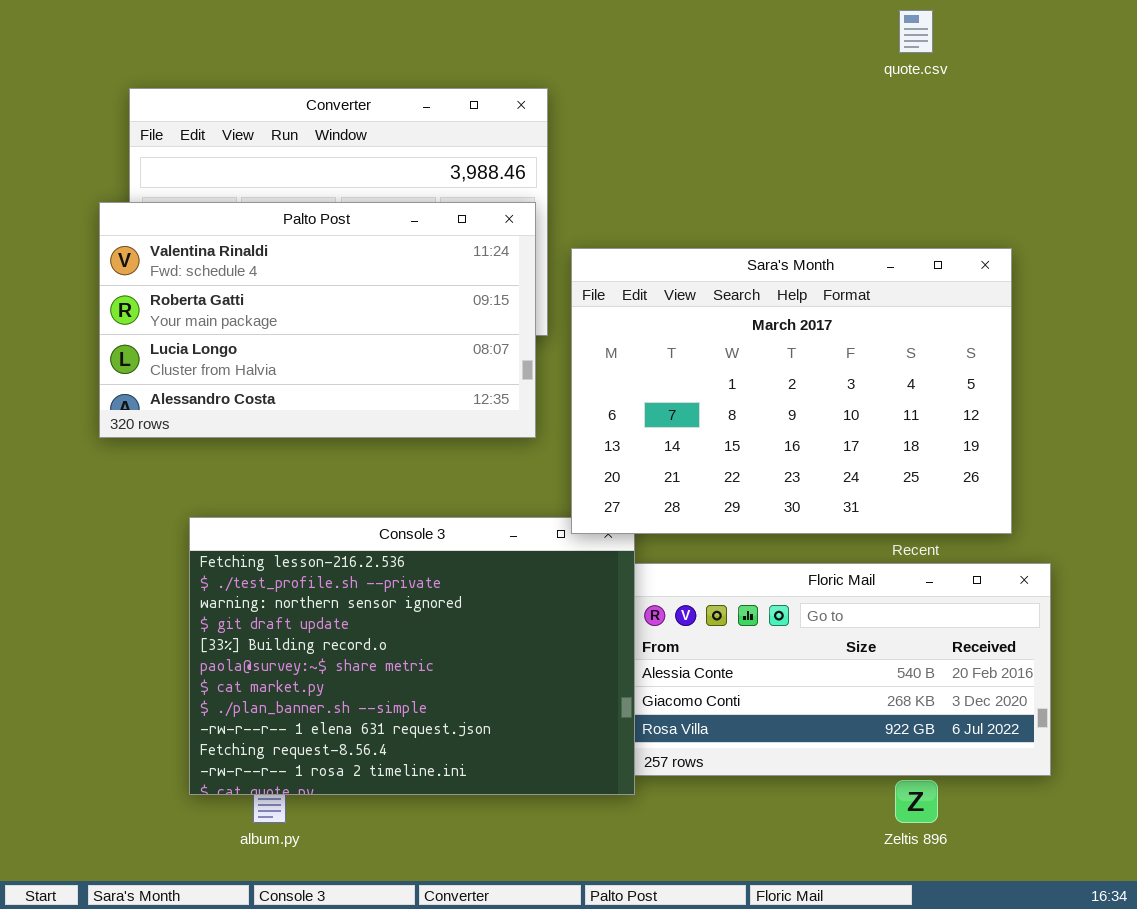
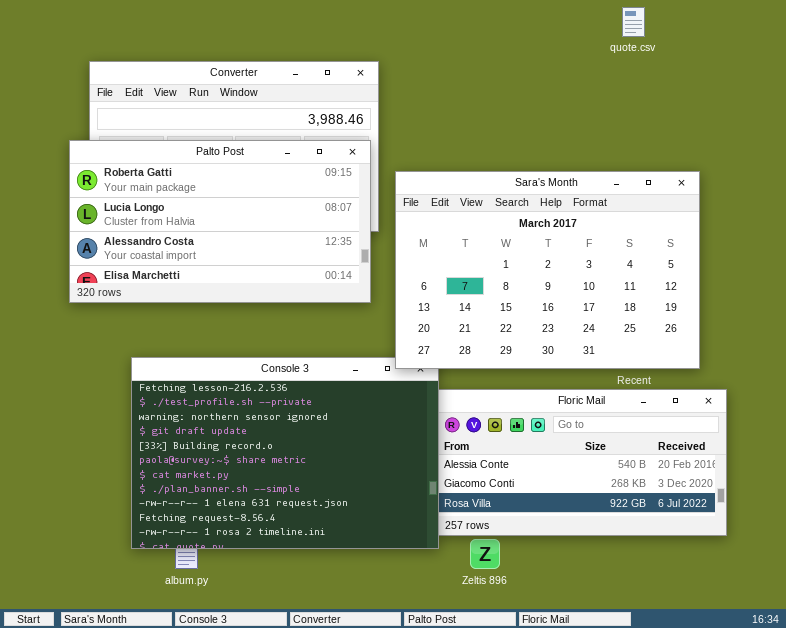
Palto Post: [99,202,536,438] -> [69,140,371,303], scrolled down 1 row
Zeltis 896: [895,780,938,823] -> [470,539,500,569], moved

